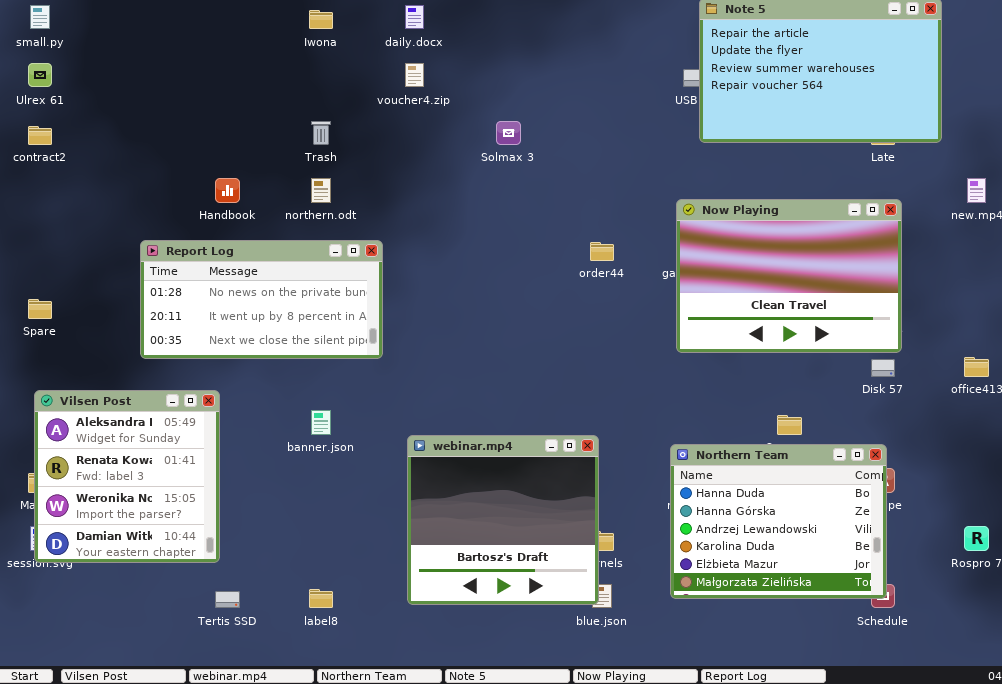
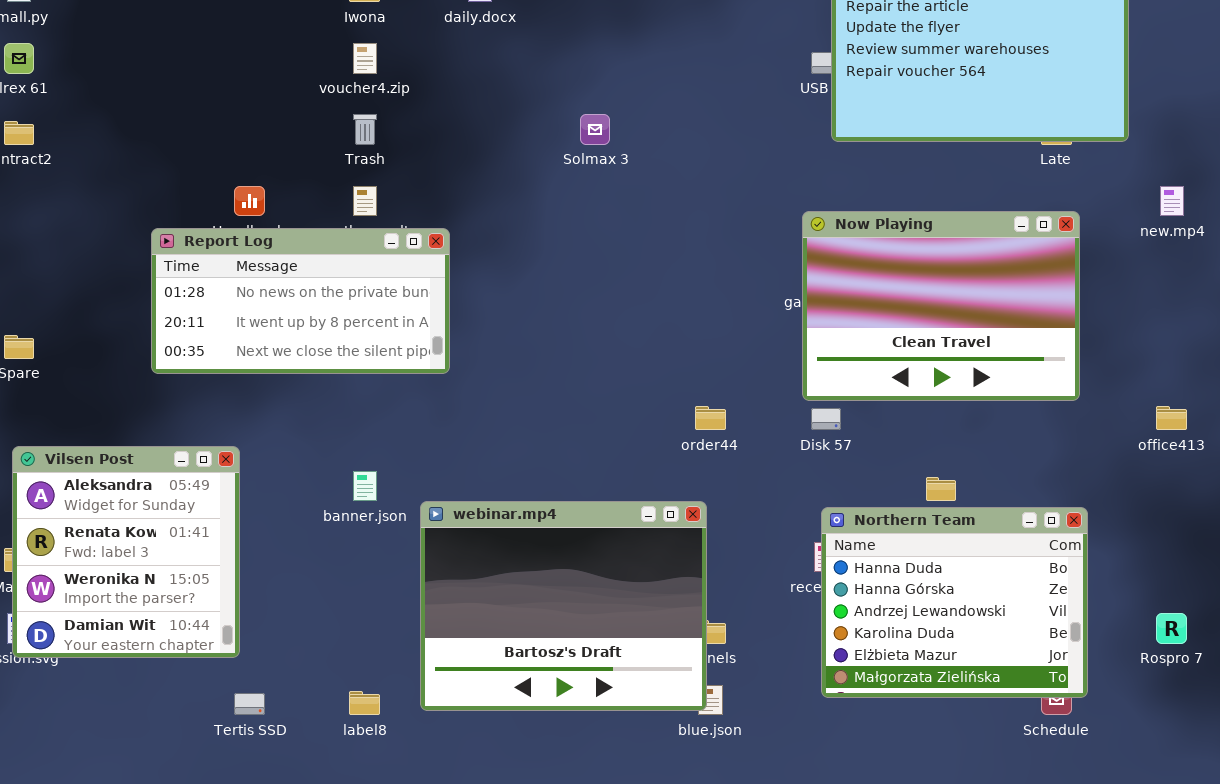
voucher4.zip: [405,63,424,87] -> [353,43,377,74], moved
Report Log: [140,240,383,359] -> [151,228,450,374], moved
order44: [590,242,614,261] -> [695,406,726,430], moved
Disk 57: [871,359,895,377] -> [811,408,841,430], moved
webinar.mp4: [407,435,599,605] -> [420,501,707,711], resized
Northern Team: [670,444,887,599] -> [821,507,1088,698], moved

